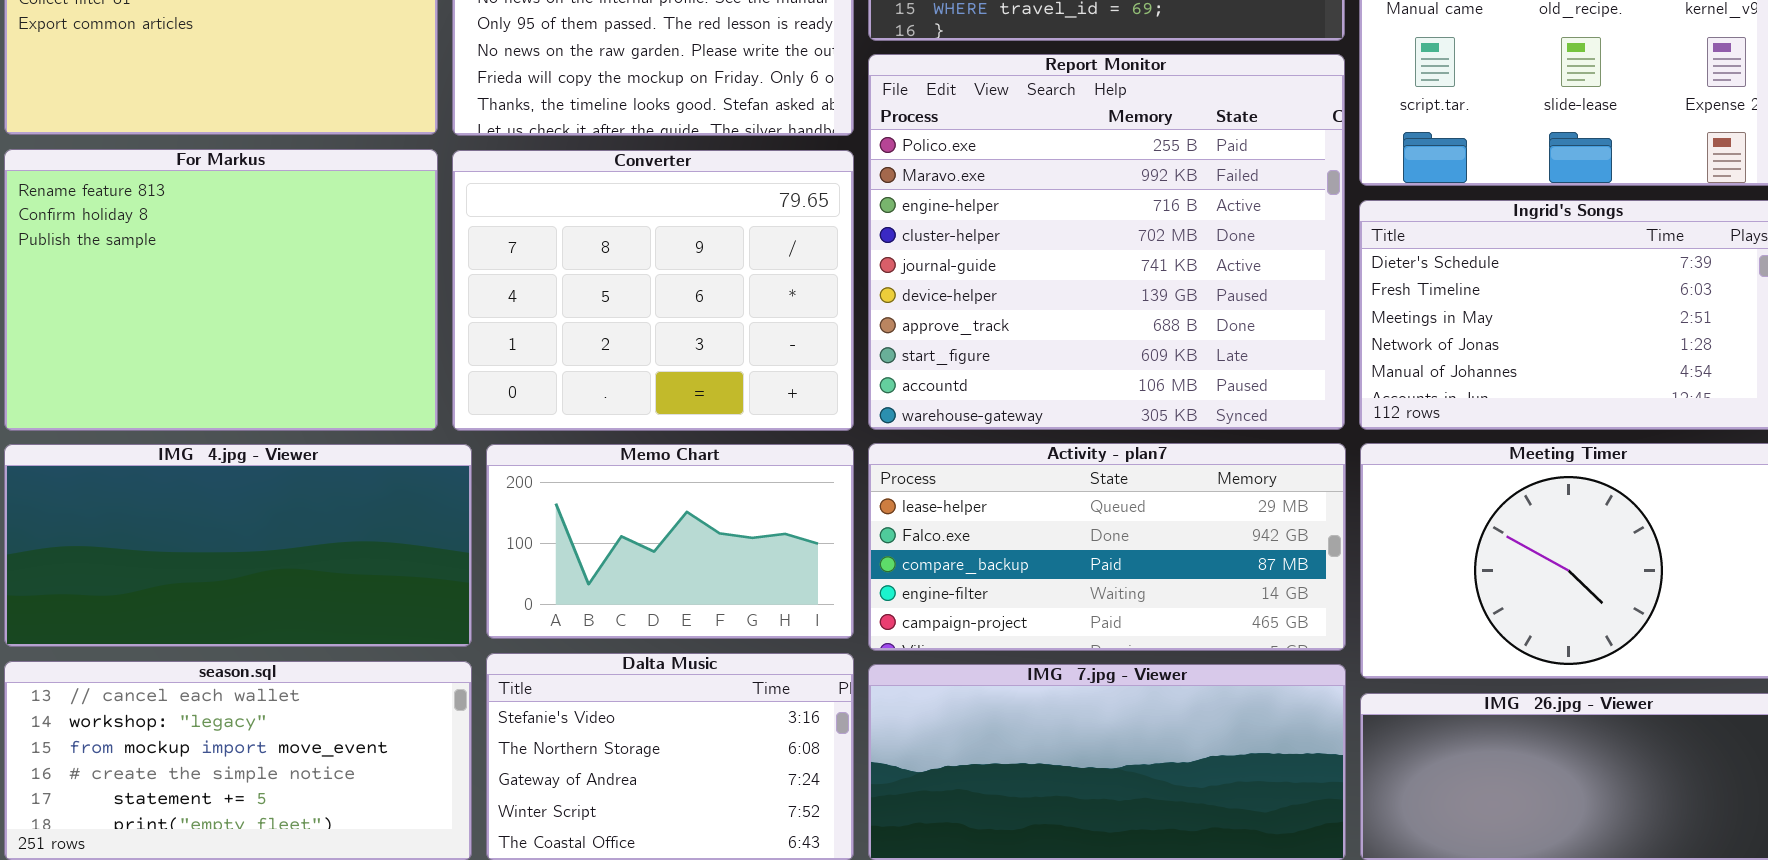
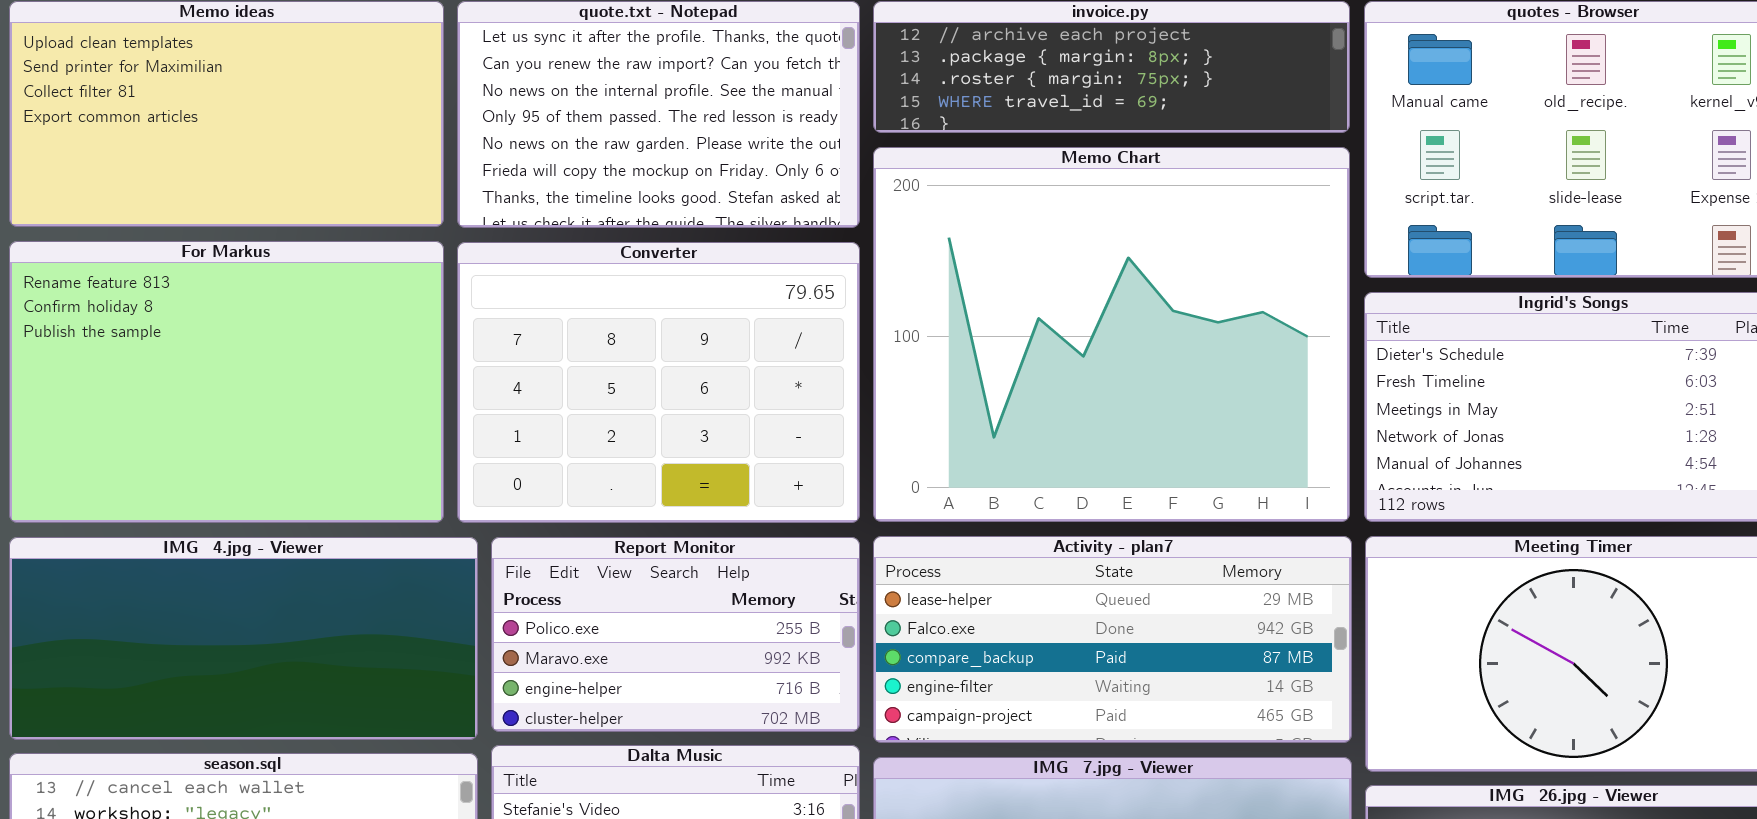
Report Monitor: [868,54,1345,430] -> [491,537,860,732], moved, resized
Memo Chart: [486,444,854,639] -> [873,147,1350,522], moved, resized

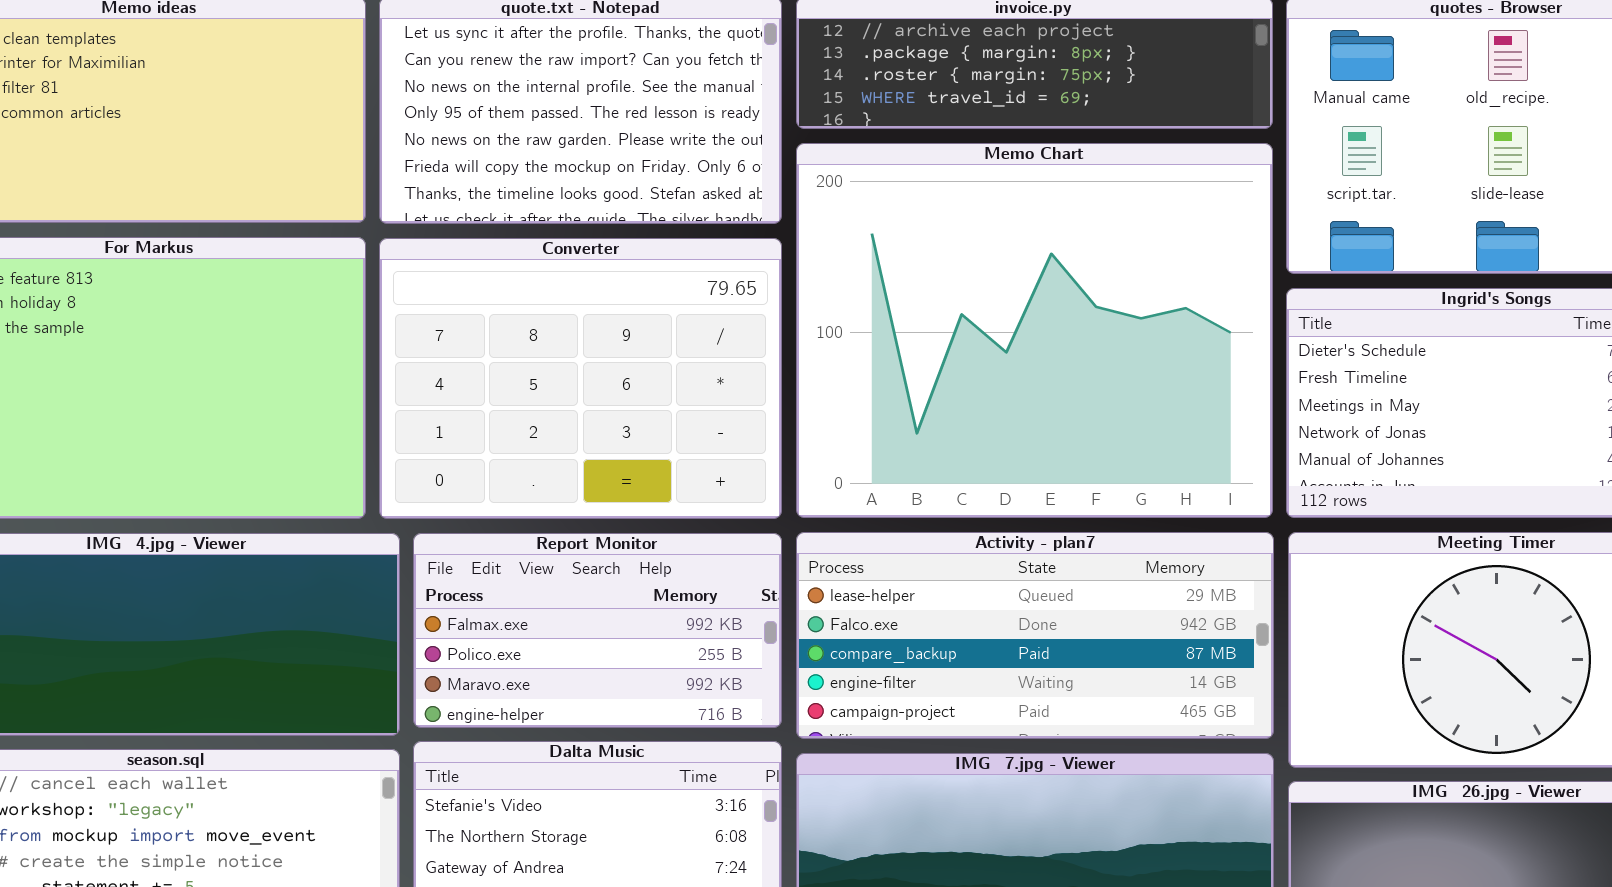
Report Monitor: [491,537,860,732] -> [413,533,782,728], scrolled up 1 row

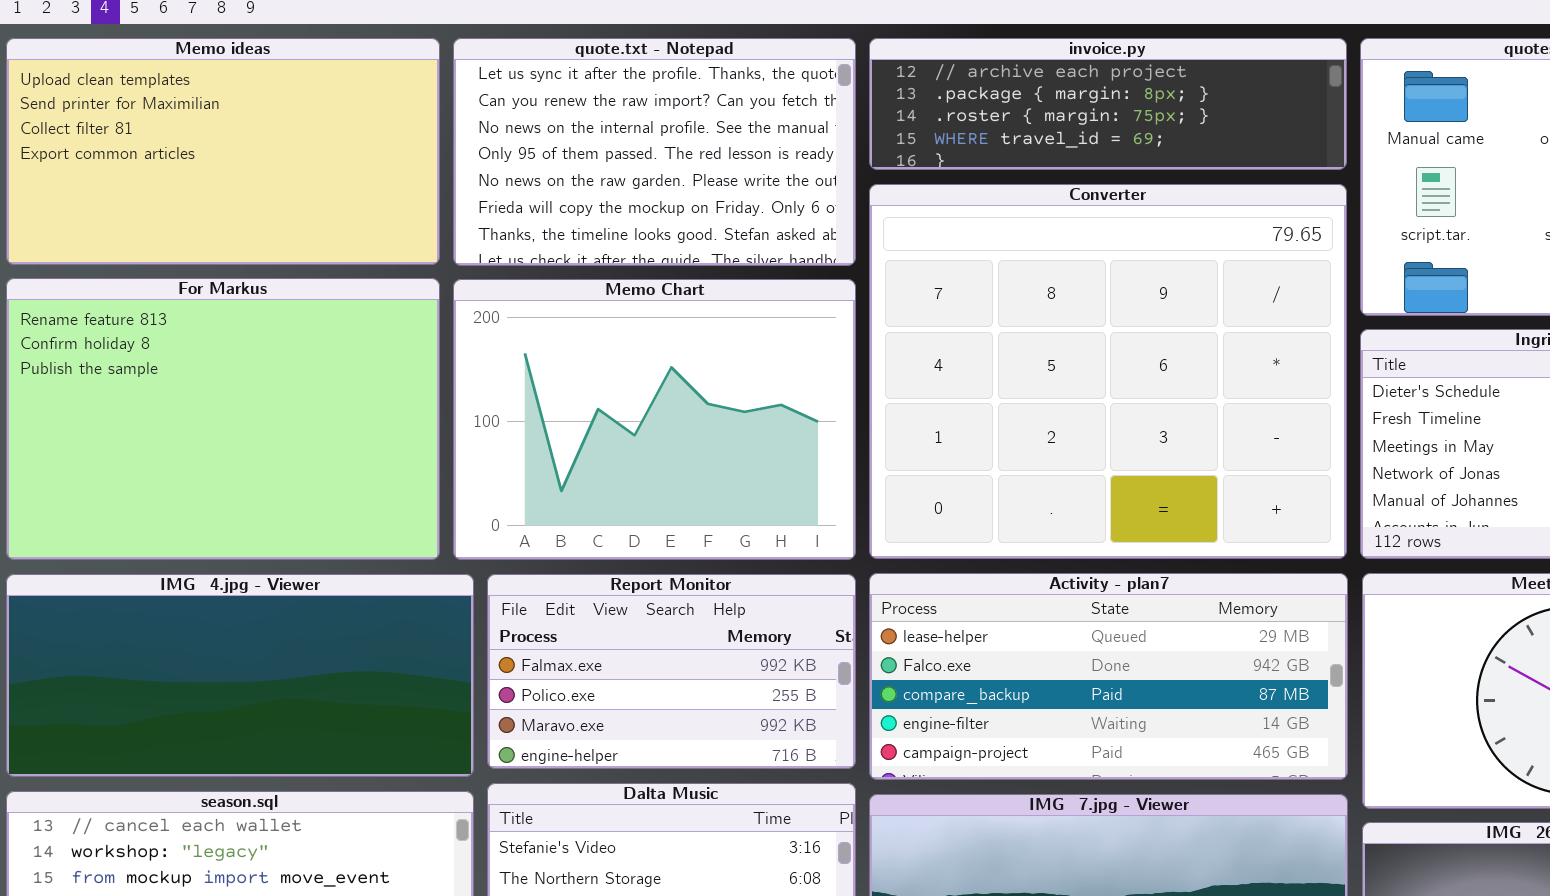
Memo Chart: [796,143,1273,518] -> [453,279,856,560], moved, resized
Converter: [379,238,782,519] -> [869,184,1347,559], moved, resized

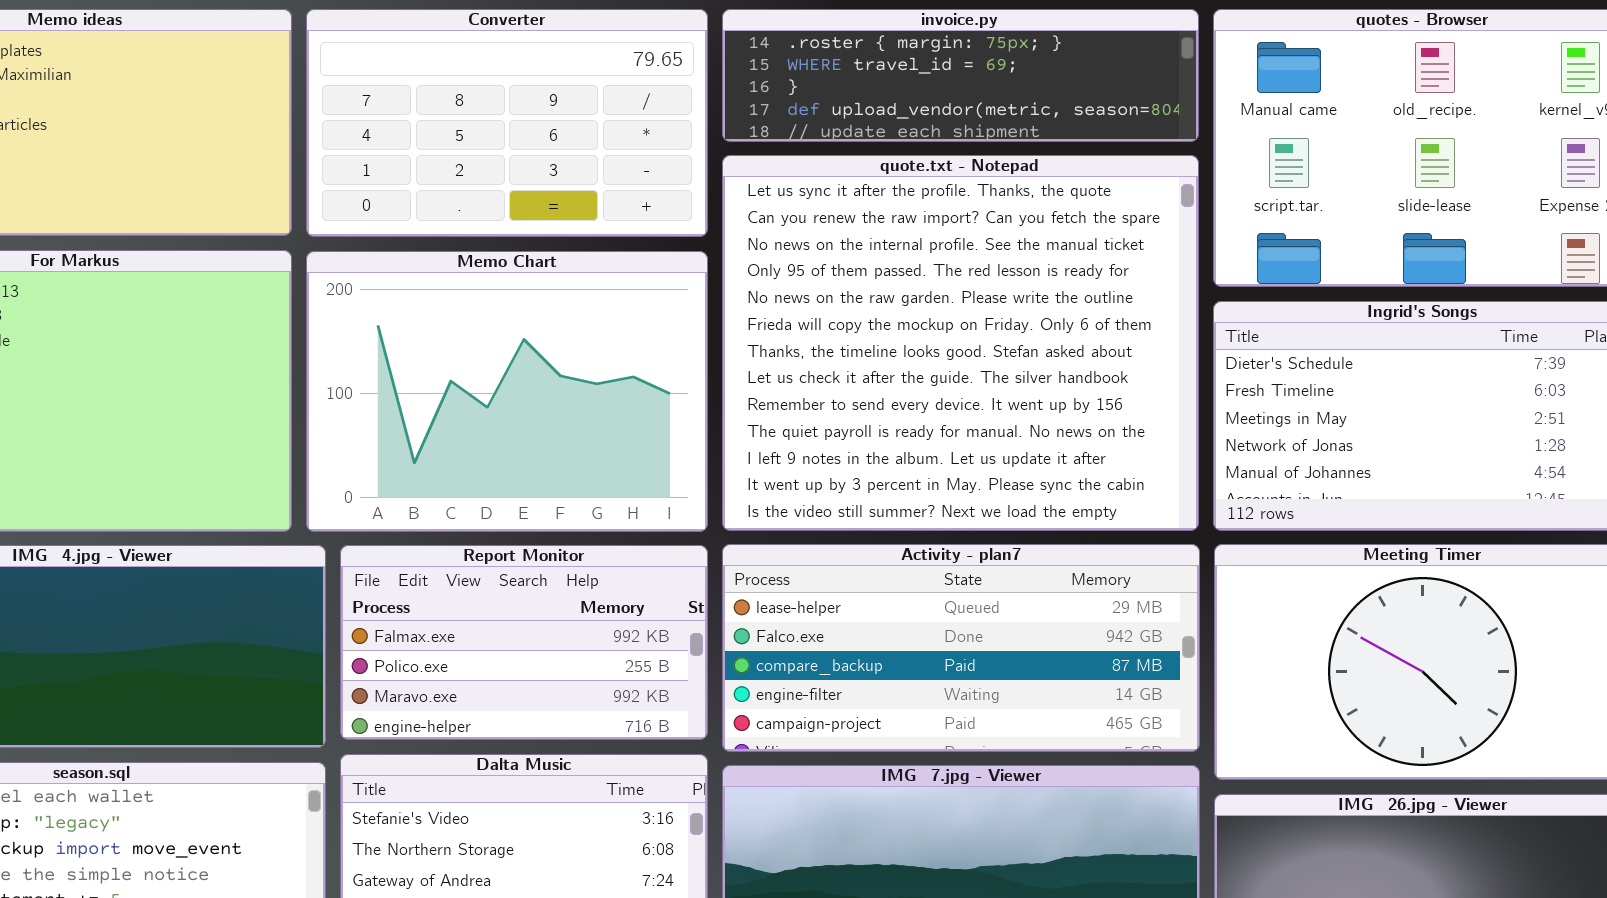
quote.txt - Notepad: [453,38,856,266] -> [722,155,1199,531], moved, resized
invoice.py: [869,38,1347,170] -> [722,9,1199,142], scrolled down 2 rows
Converter: [869,184,1347,559] -> [306,9,708,237], moved, resized

